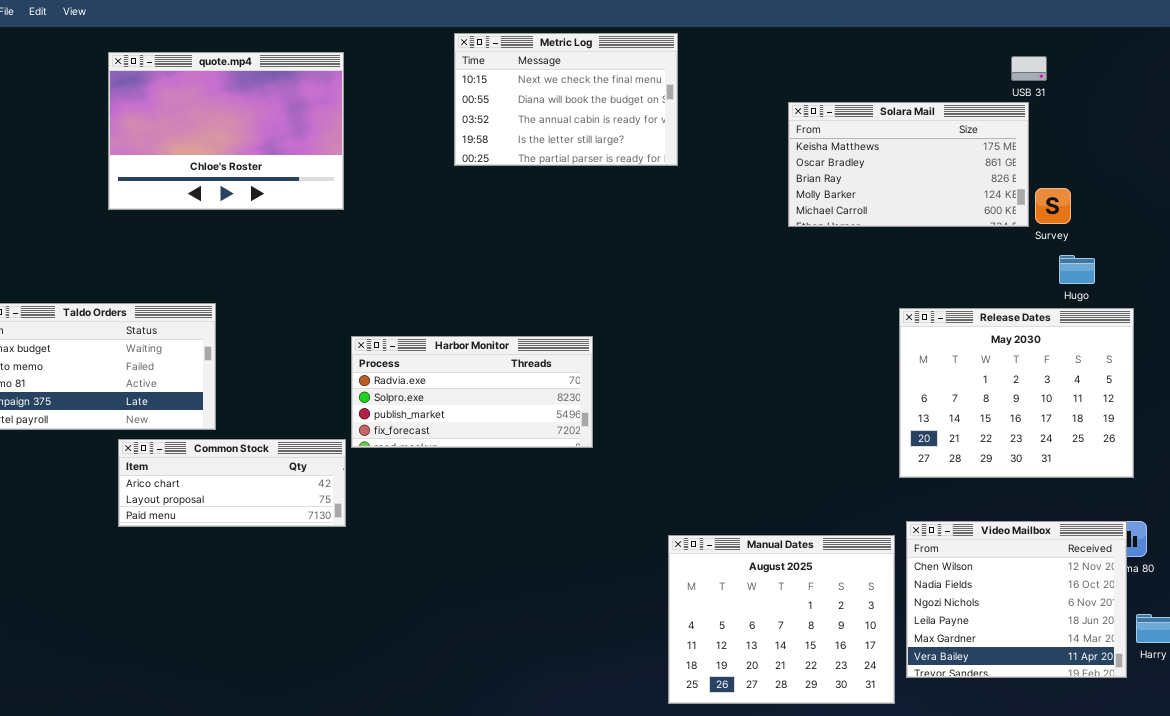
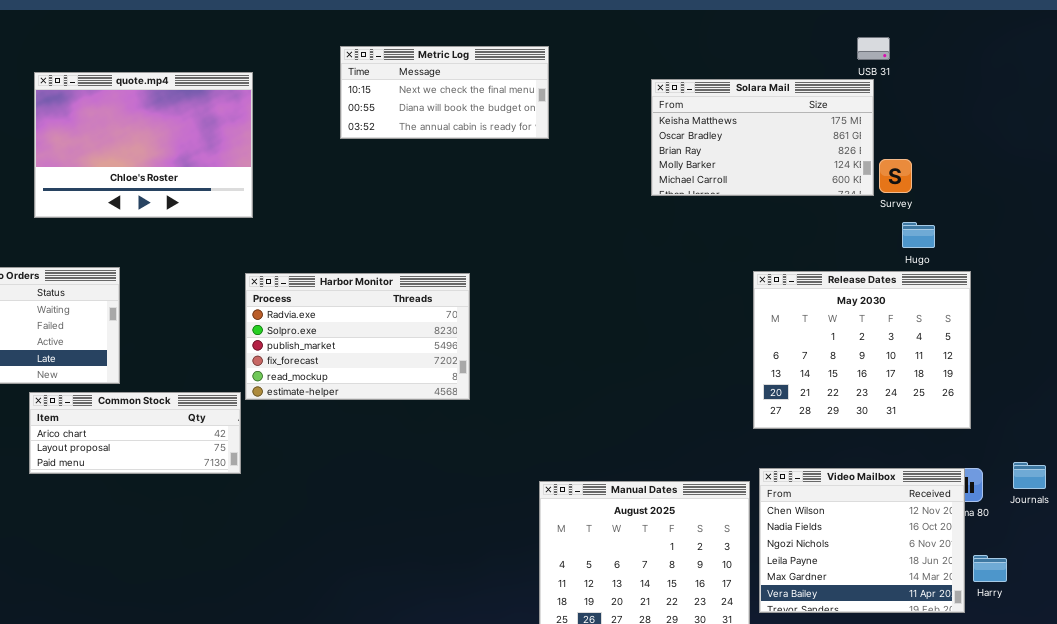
Metric Log: [454,33,678,166] -> [340,46,549,139], resized
quote.mp4: [108,52,344,210] -> [34,72,253,218], moved
Harbor Monitor: [351,336,593,448] -> [245,273,470,400], resized

